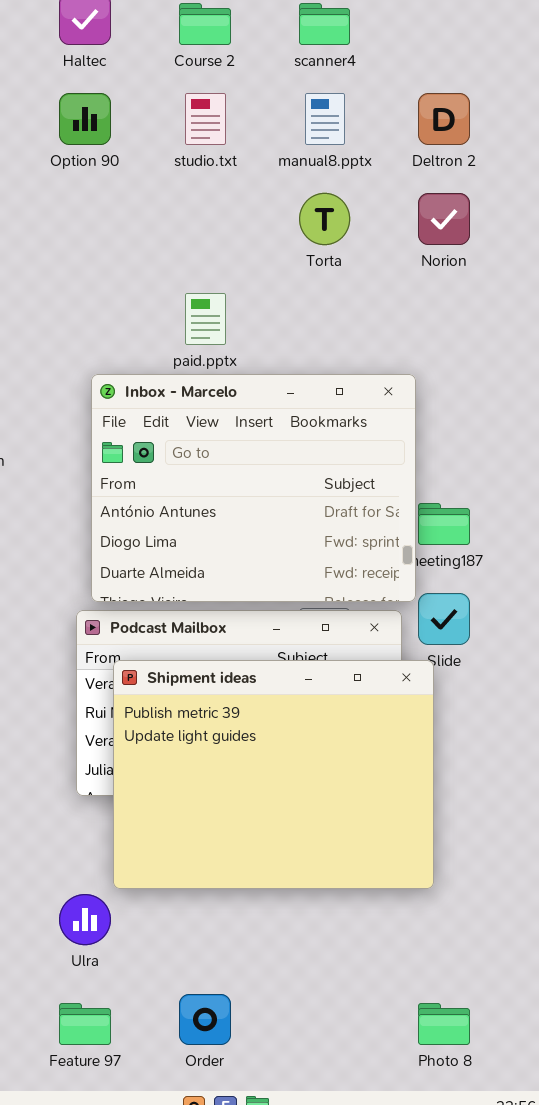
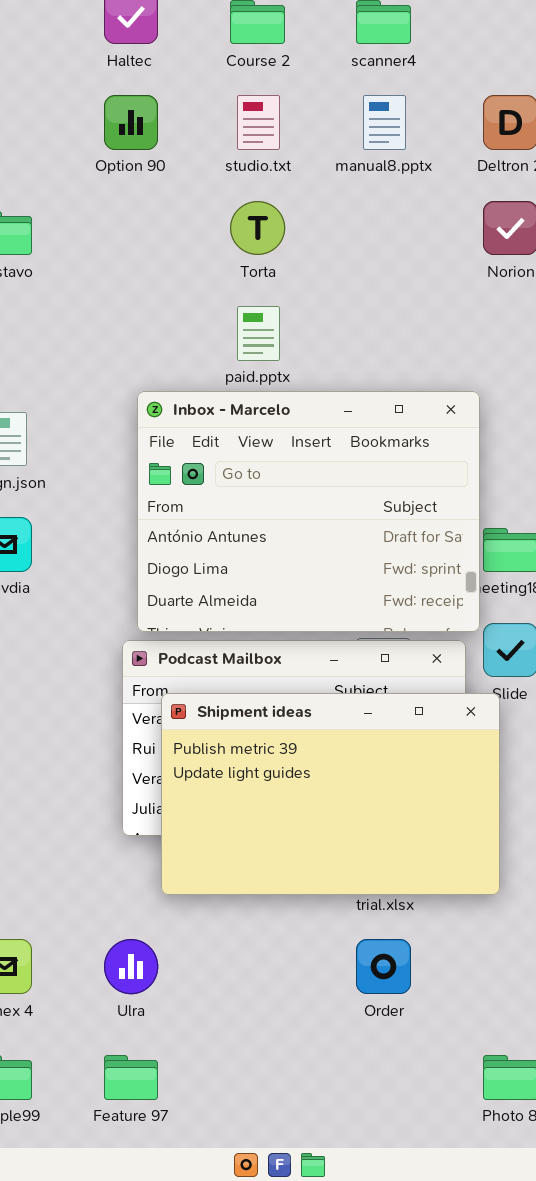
Torta: [299,193,350,245] -> [230,201,285,255], moved
Shipment ideas: [113,660,434,889] -> [161,693,500,895], resized
Order: [179,994,231,1045] -> [356,939,411,994], moved

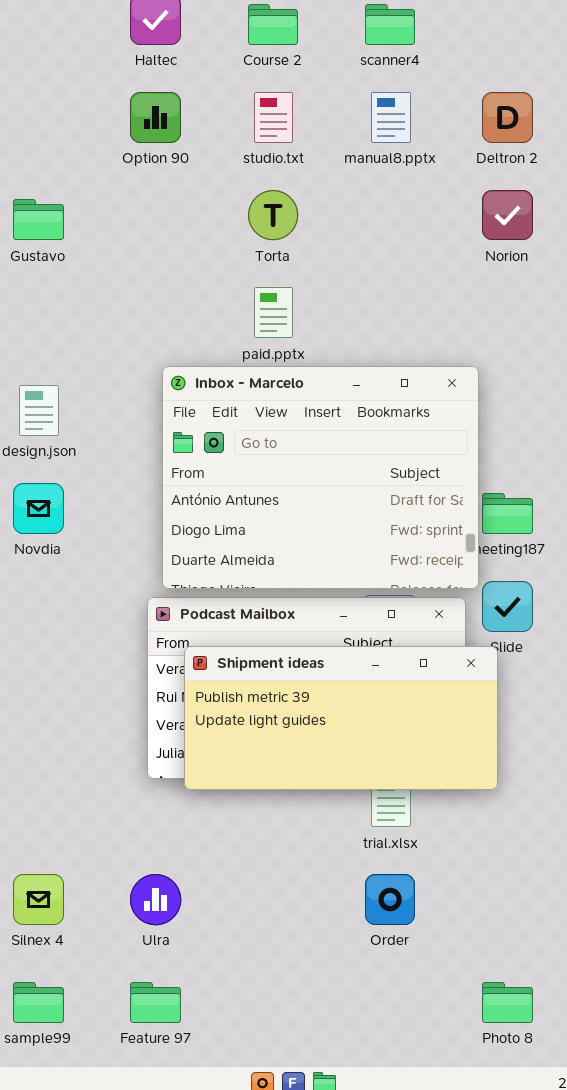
Shipment ideas: [161,693,500,895] -> [184,646,498,790], resized

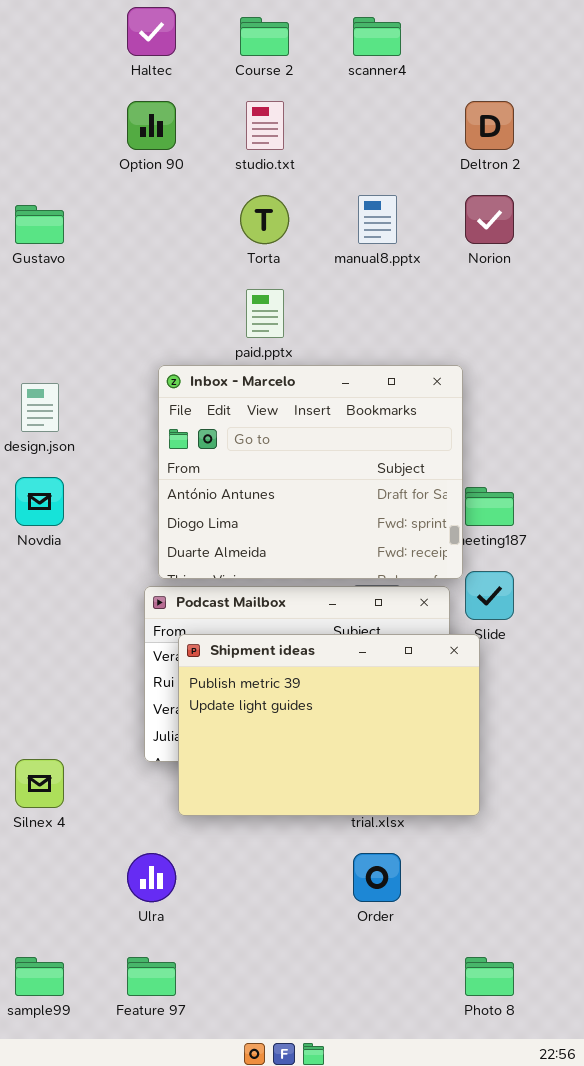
manual8.pptx: [371,92,411,143] -> [358,195,397,244], moved
Shipment ideas: [184,646,498,790] -> [178,634,480,816], resized
Silnex 4: [13,874,64,925] -> [15,759,64,808], moved

